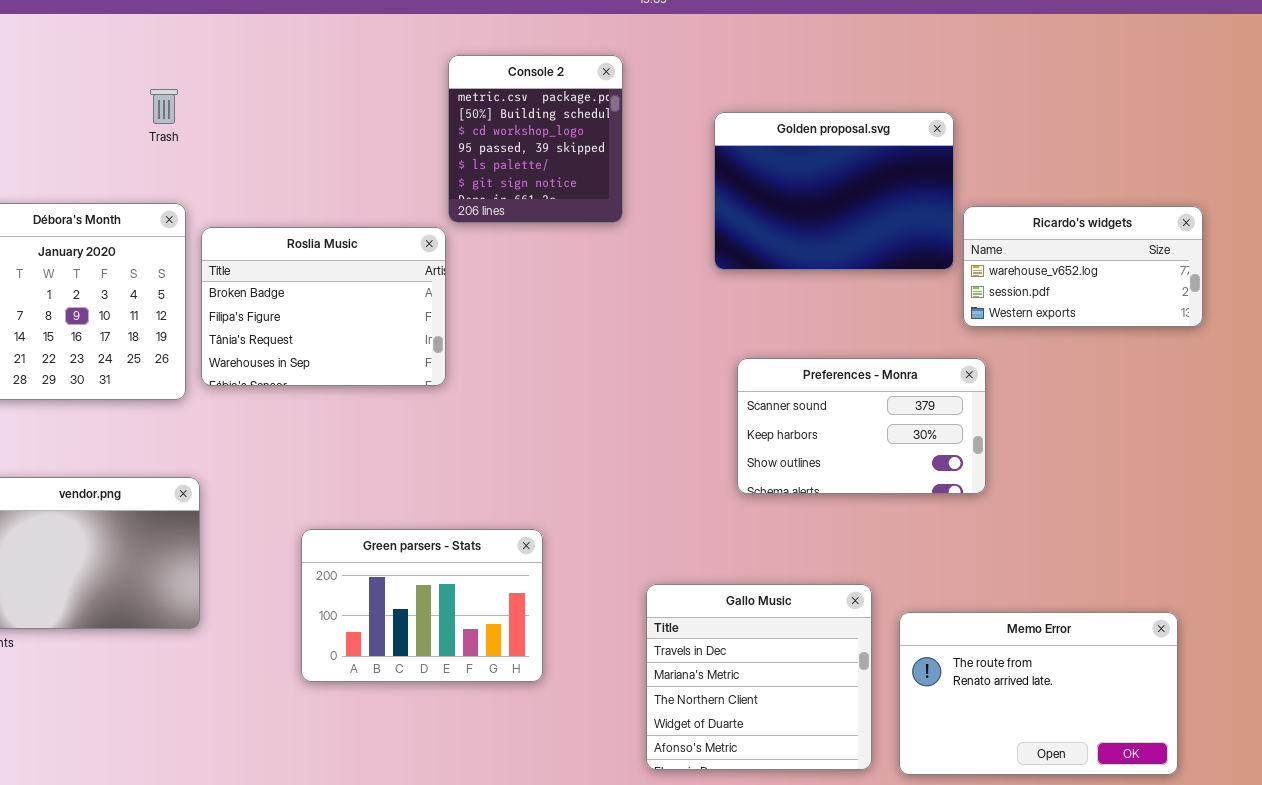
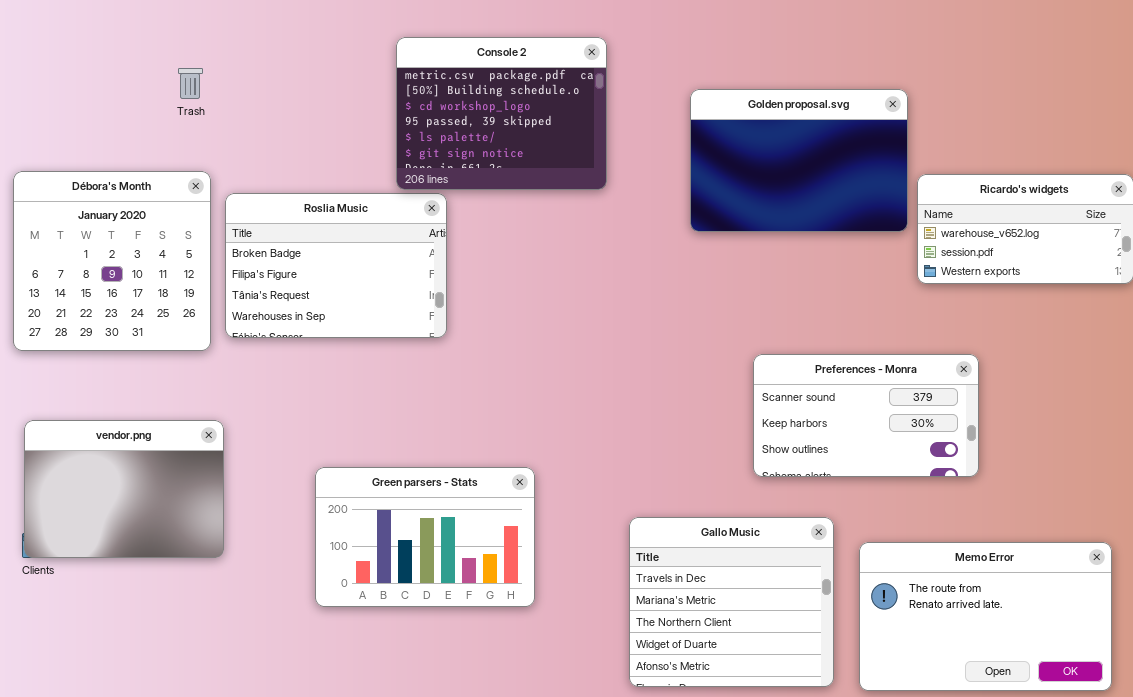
Console 2: [448,55,623,223] -> [396,37,607,190], resized
Preferences - Monra: [737,358,986,494] -> [753,354,979,477], moved

